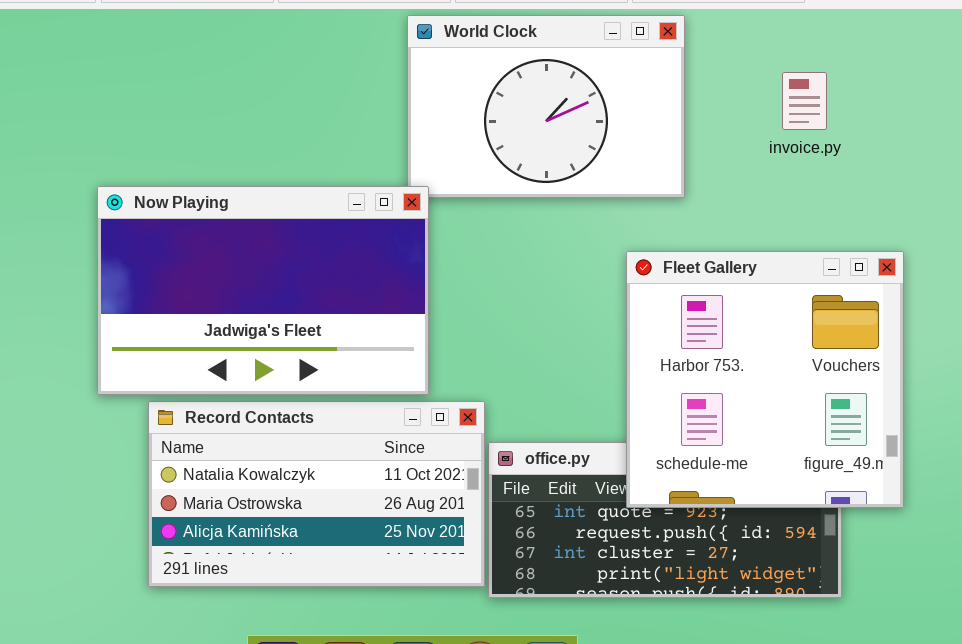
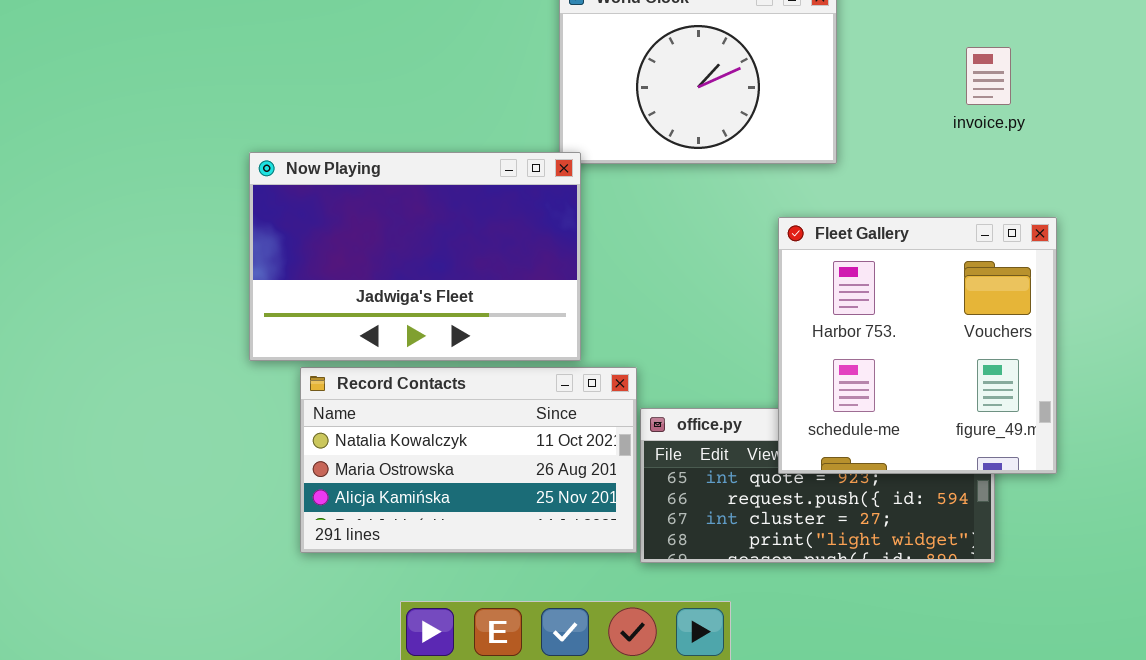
invoice.py: [782,72,827,130] -> [966,47,1011,105], moved

